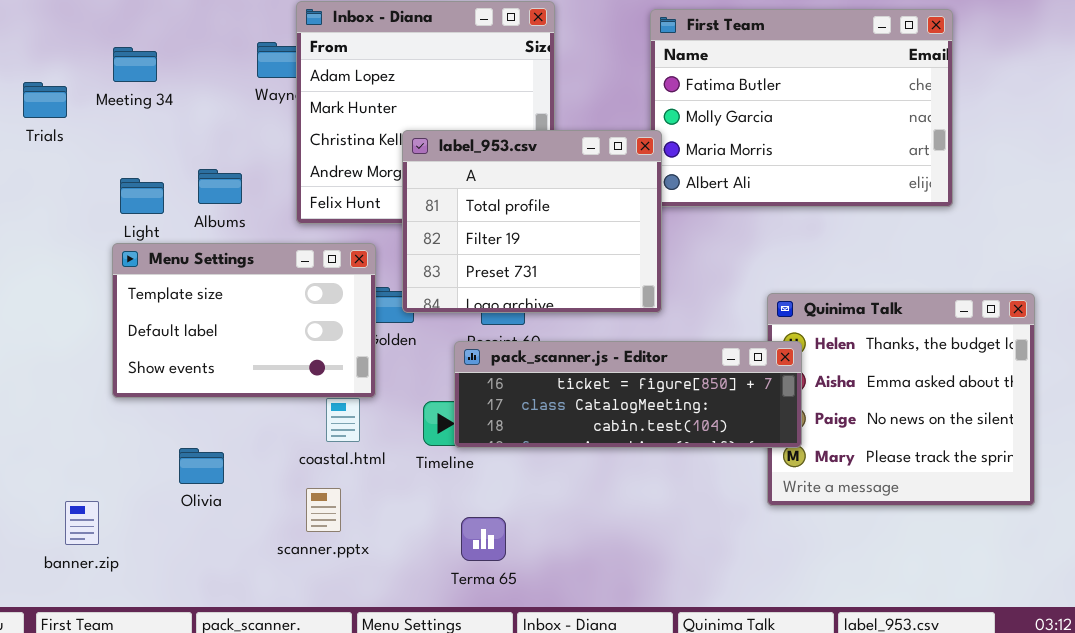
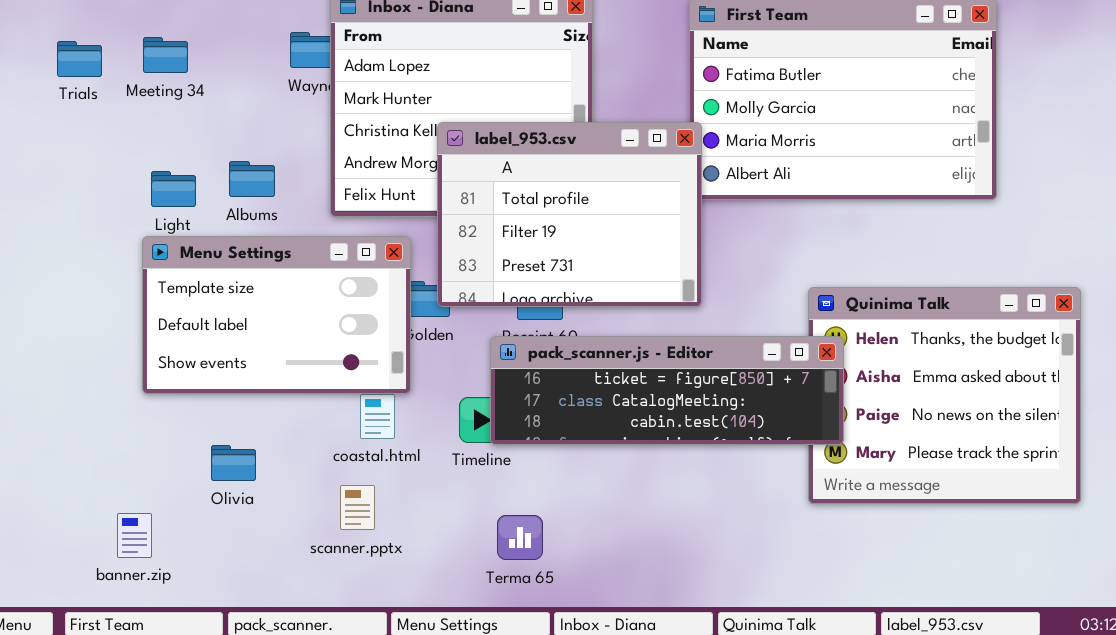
Trials: [23,82,67,118] -> [57,41,102,77], moved
banner.zip: [65,501,99,545] -> [117,513,152,558], moved

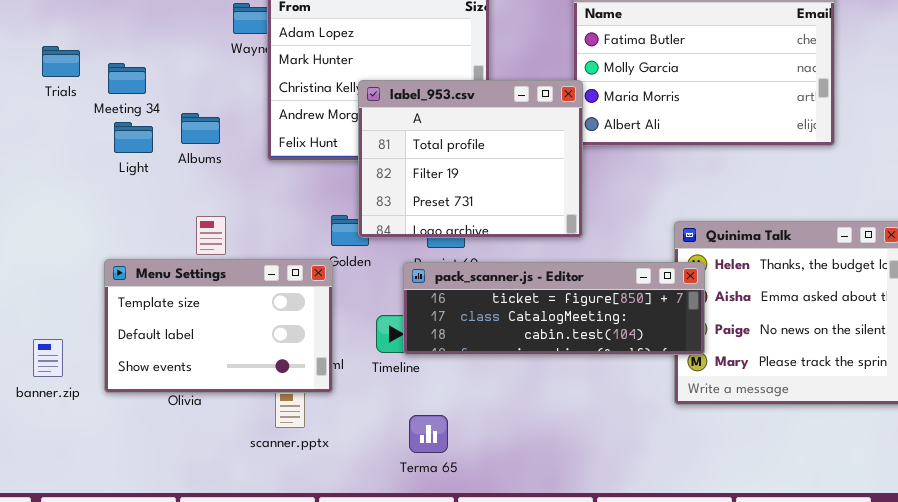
Meeting 34: [143,37,188,73] -> [108,63,146,94], moved
Trials: [57,41,102,77] -> [42,46,80,77], moved
Menu Settings: [142,236,411,394] -> [104,259,333,393], moved
banner.zip: [117,513,152,558] -> [33,339,63,377], moved

